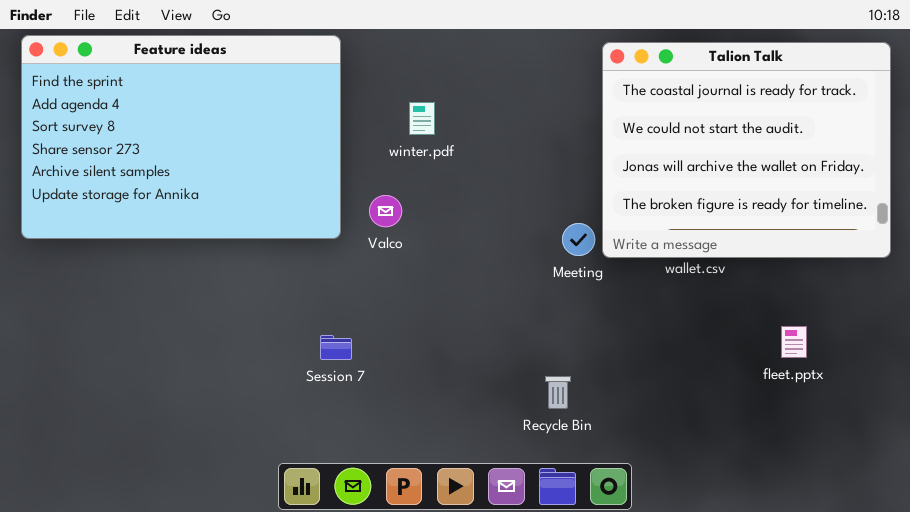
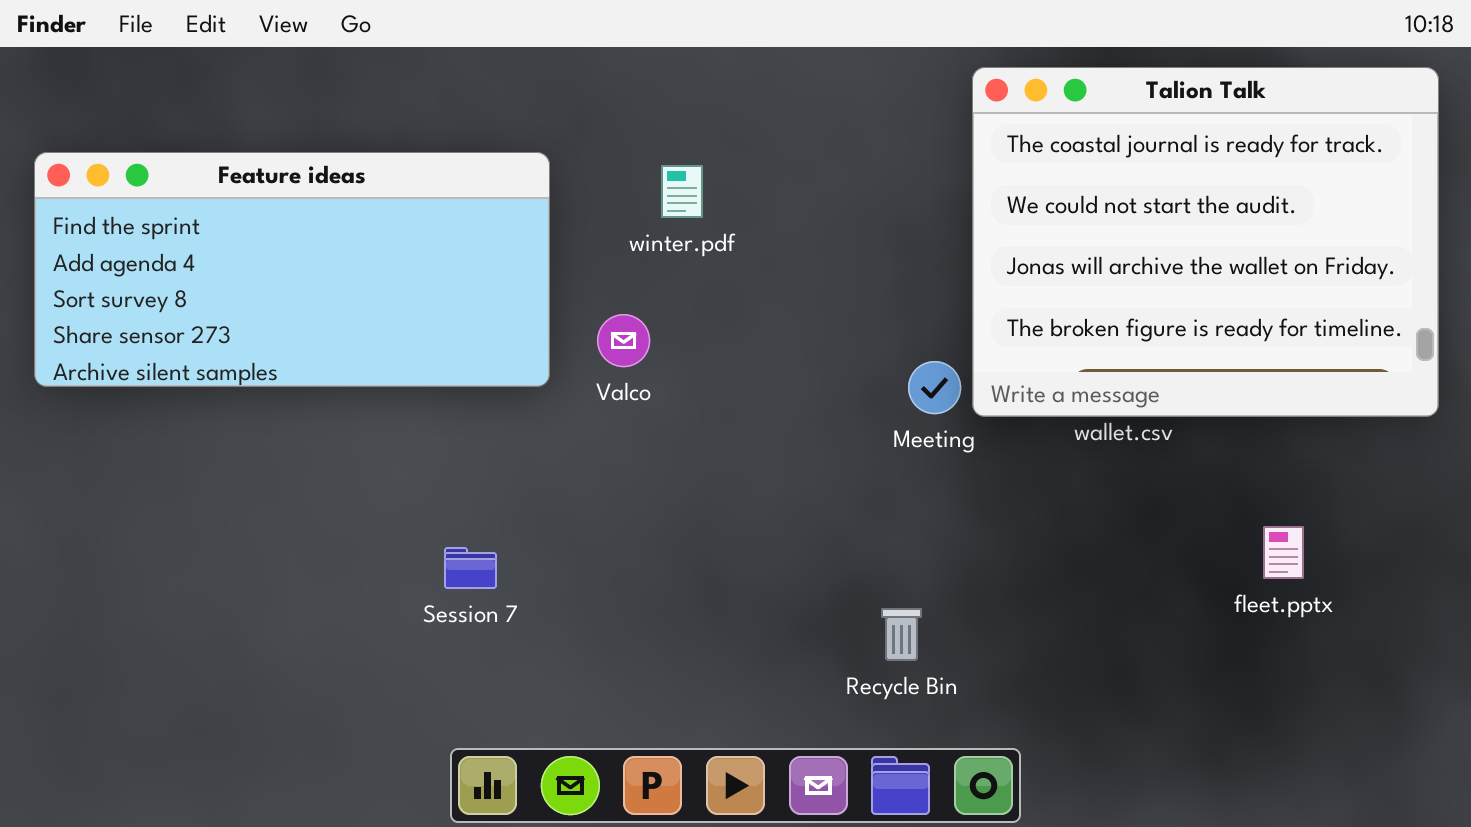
Feature ideas: [21,35,341,239] -> [34,152,550,387], resized
Session 7: [320,335,352,360] -> [444,547,497,589], moved

